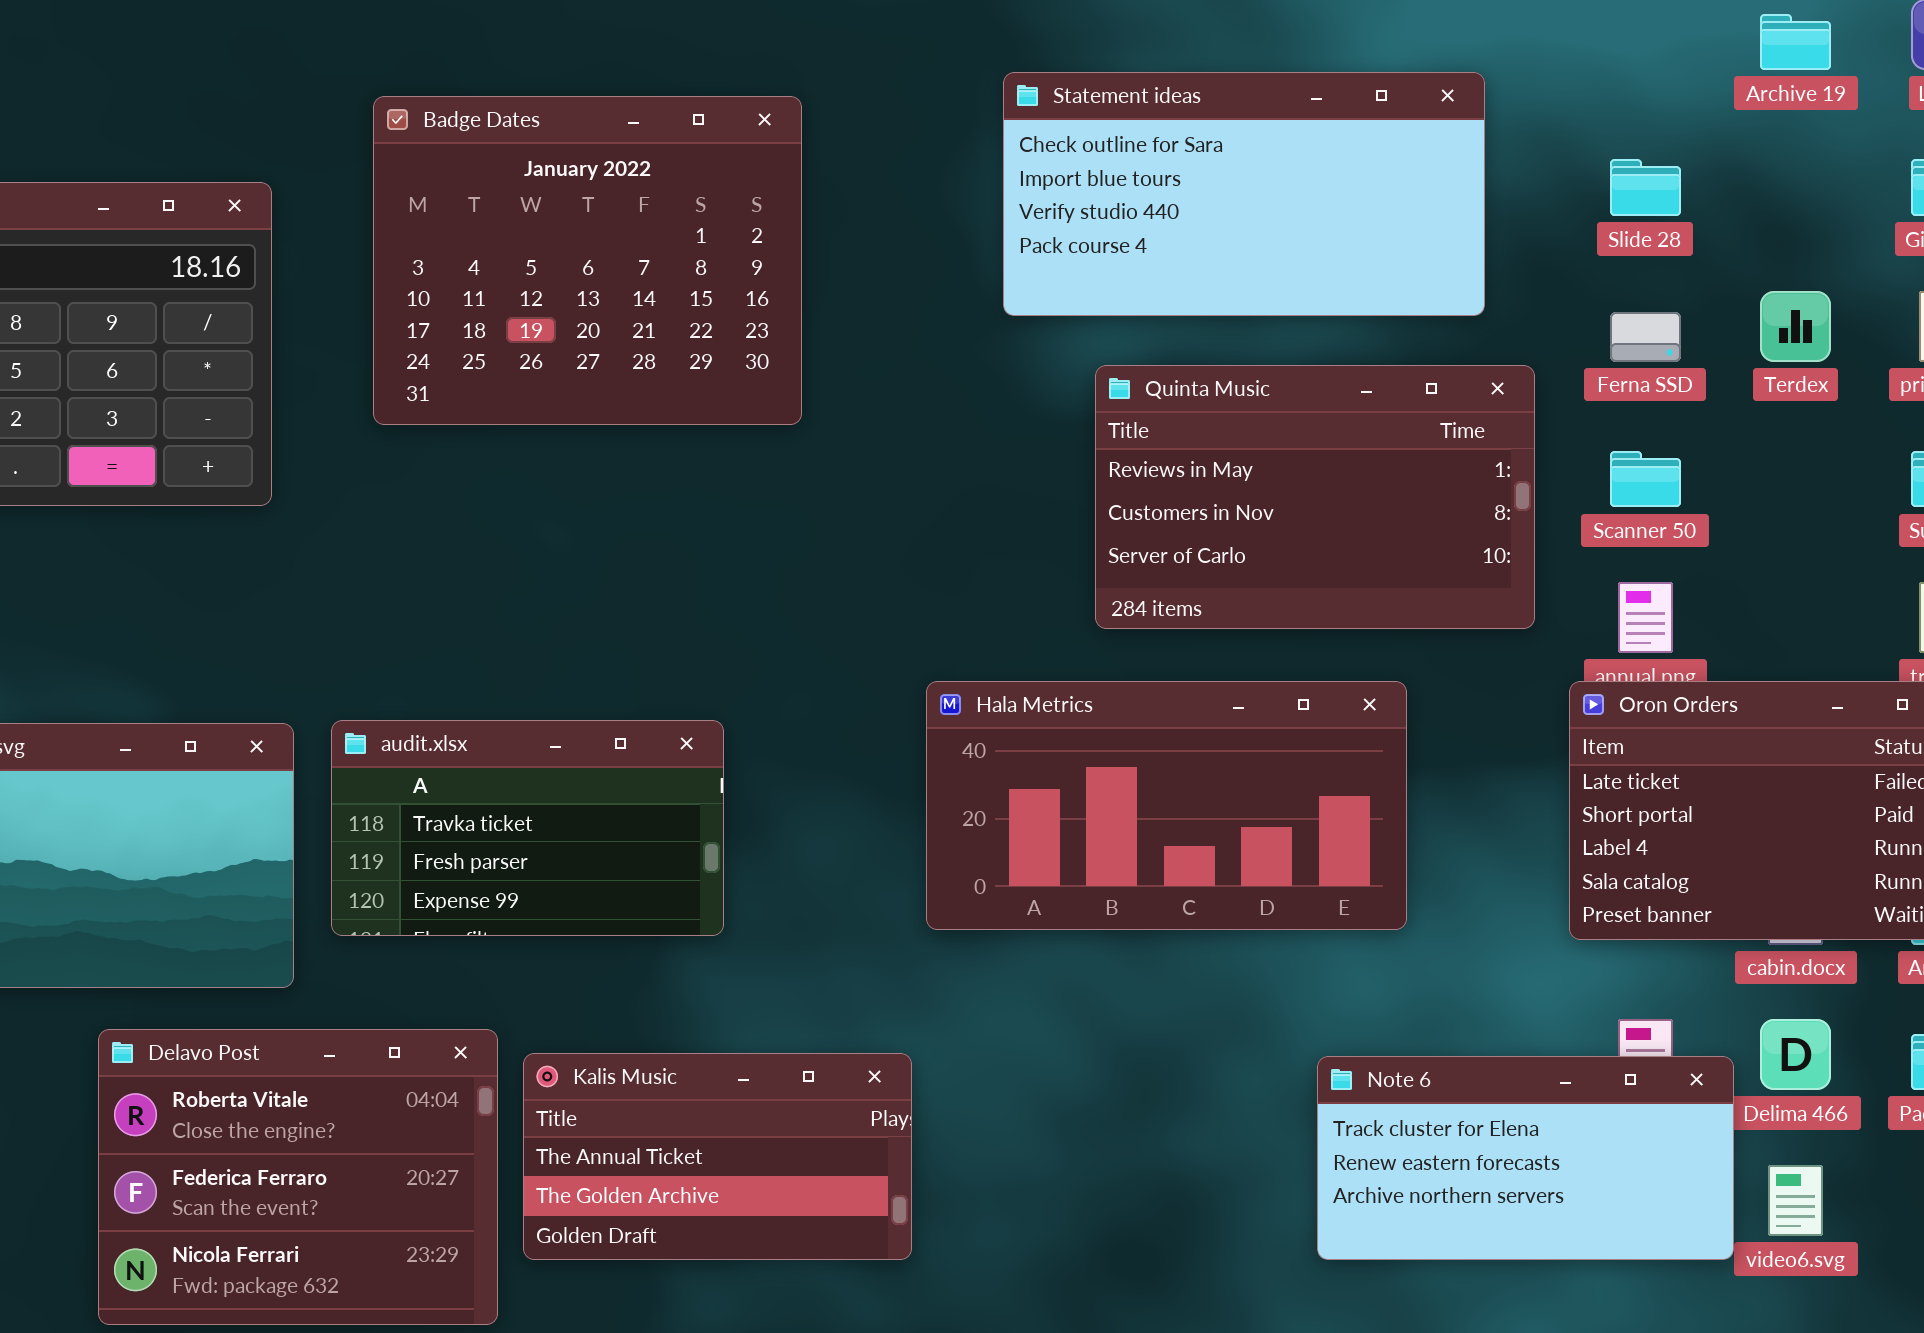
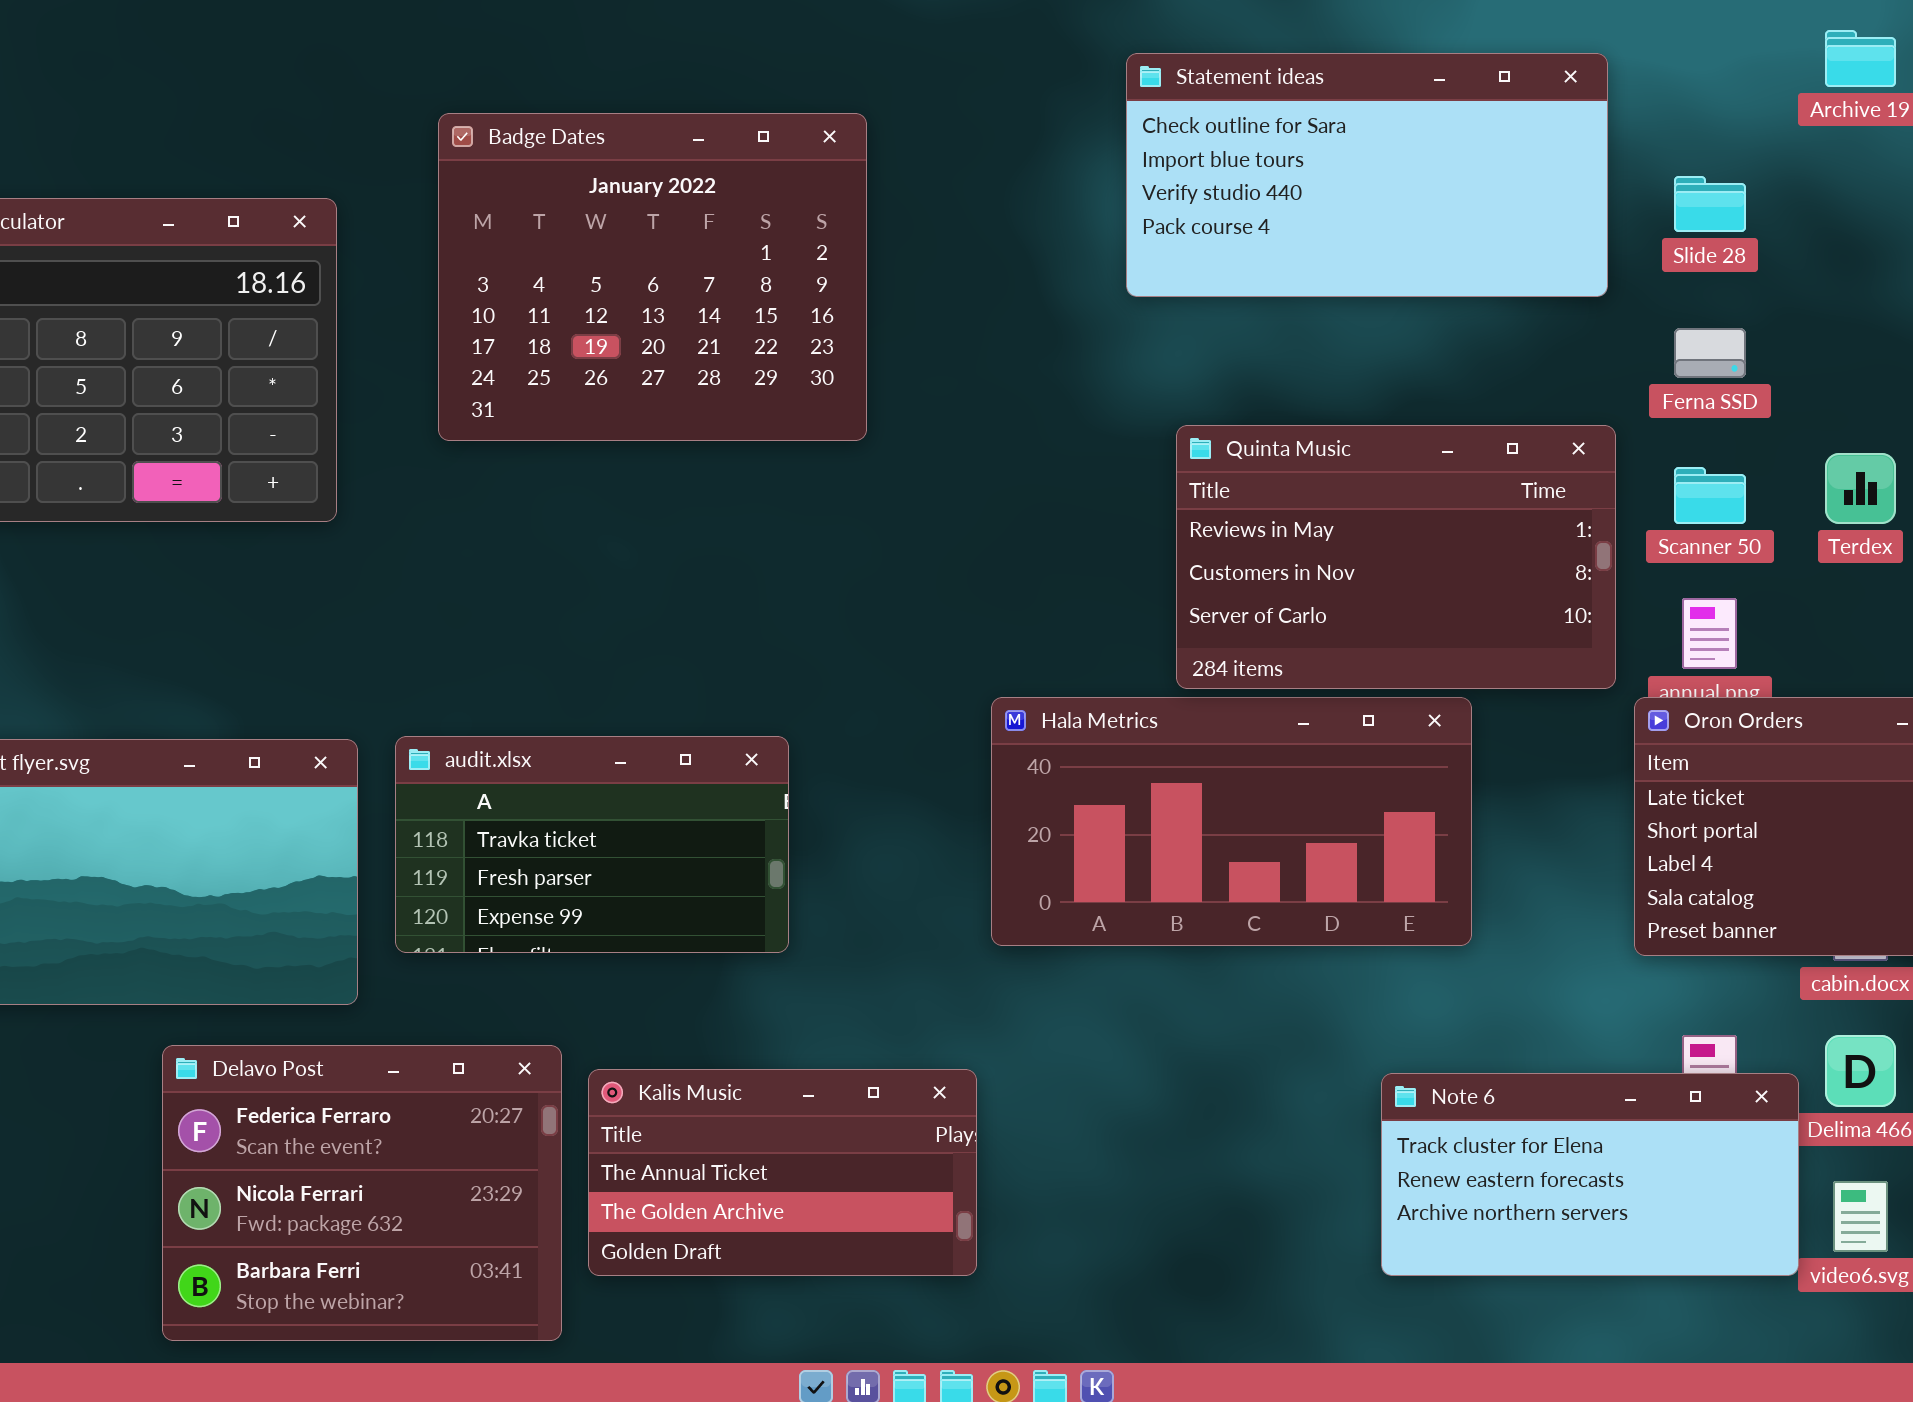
Statement ideas: [1003,72,1485,316] -> [1126,53,1608,297], moved
Terdex: [1760,291,1831,362] -> [1825,453,1896,524], moved
Quinta Music: [1095,365,1535,629] -> [1176,425,1616,689], moved
Delavo Post: [98,1029,498,1325] -> [162,1045,562,1341], scrolled down 1 row

